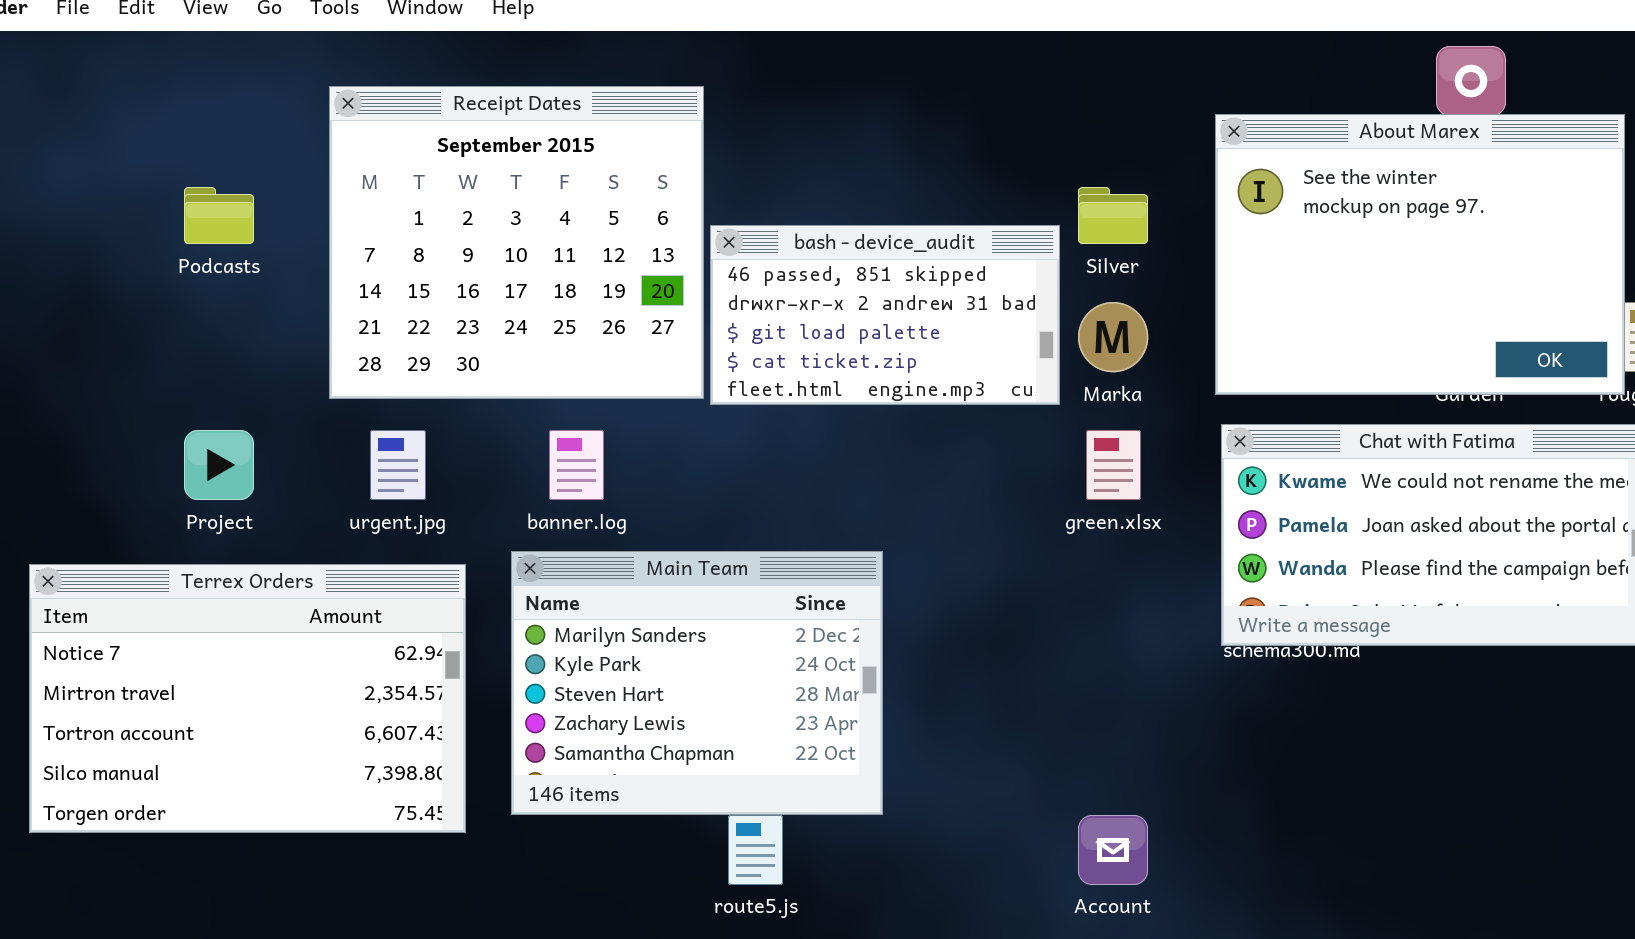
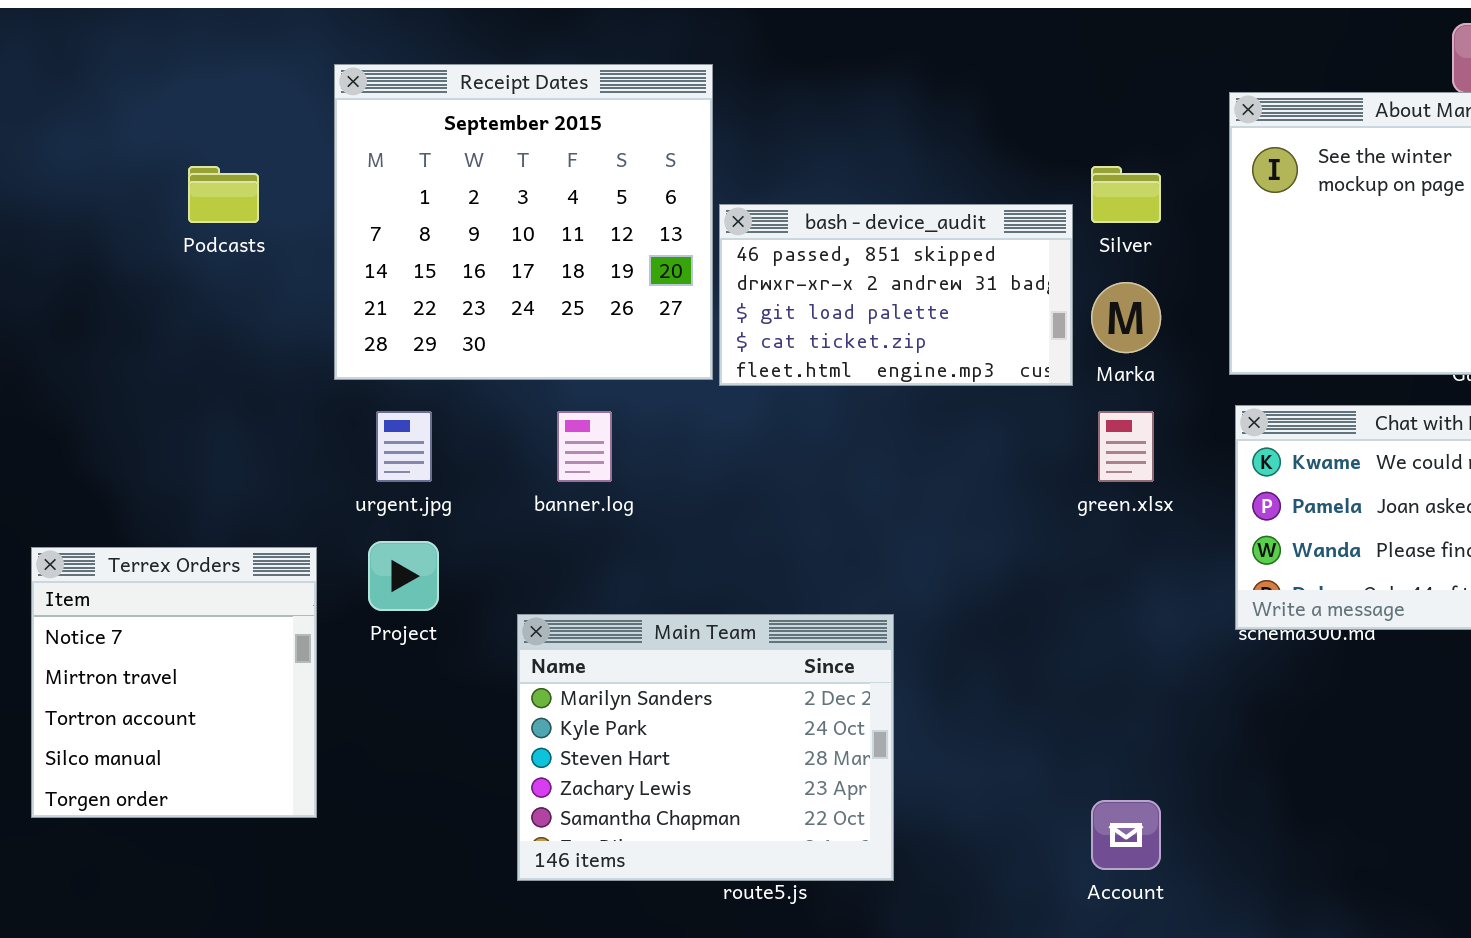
Project: [184,430,254,500] -> [368,541,439,611], moved
Main Team: [511,551,883,815] -> [517,614,894,881], moved
Terrex Orders: [29,564,466,833] -> [31,547,317,818], resized

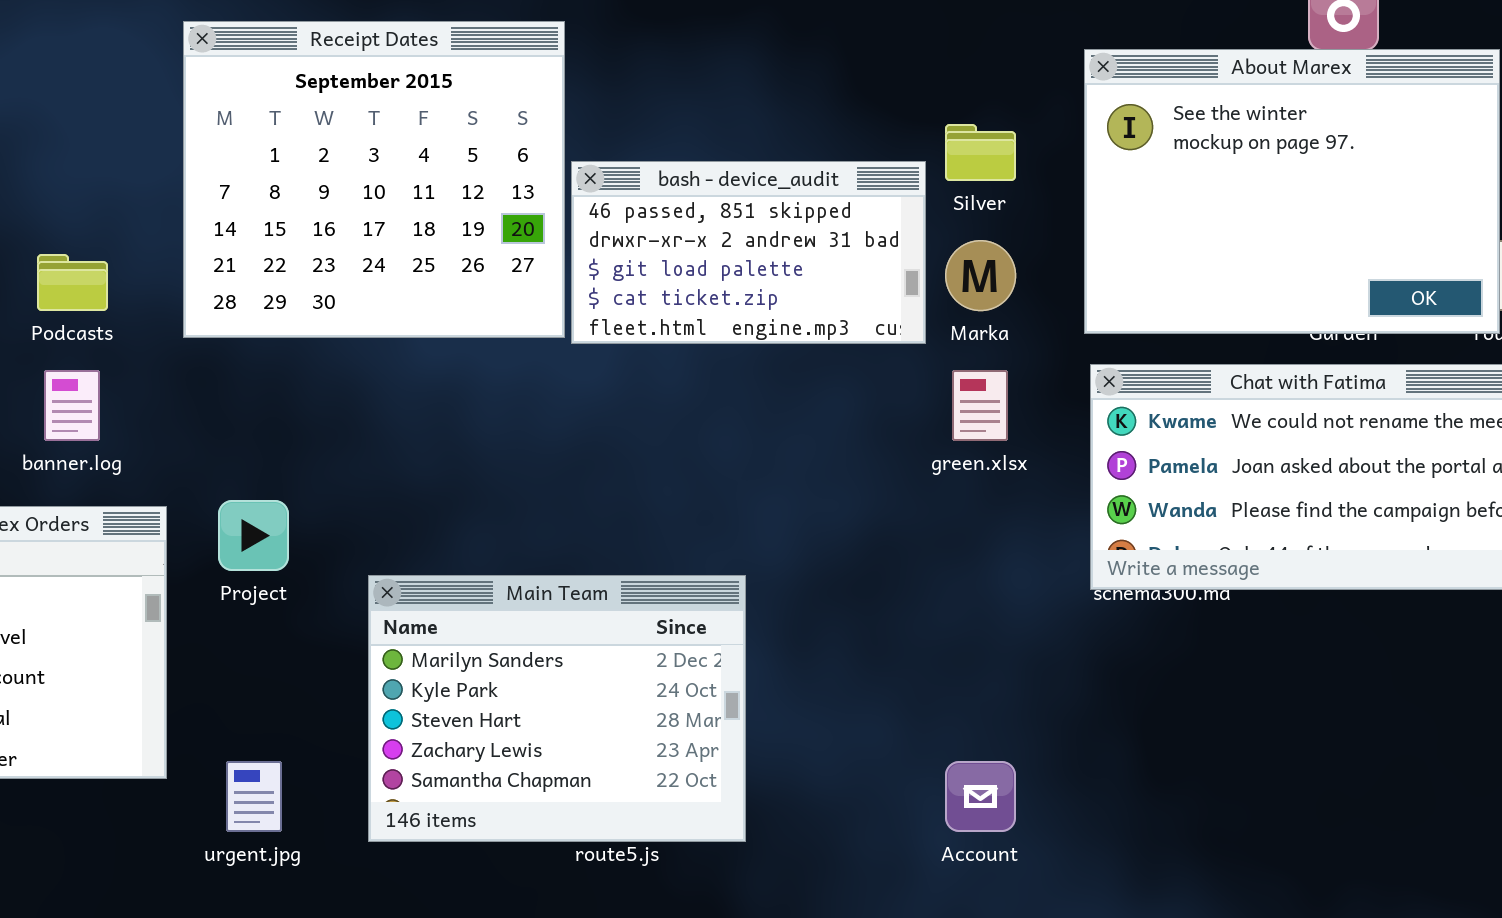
Podcasts: [188,166,259,223] -> [37,254,108,311], moved
urgent.jpg: [376,411,432,482] -> [226,761,282,832], moved
banner.log: [557,411,612,482] -> [44,370,100,441], moved

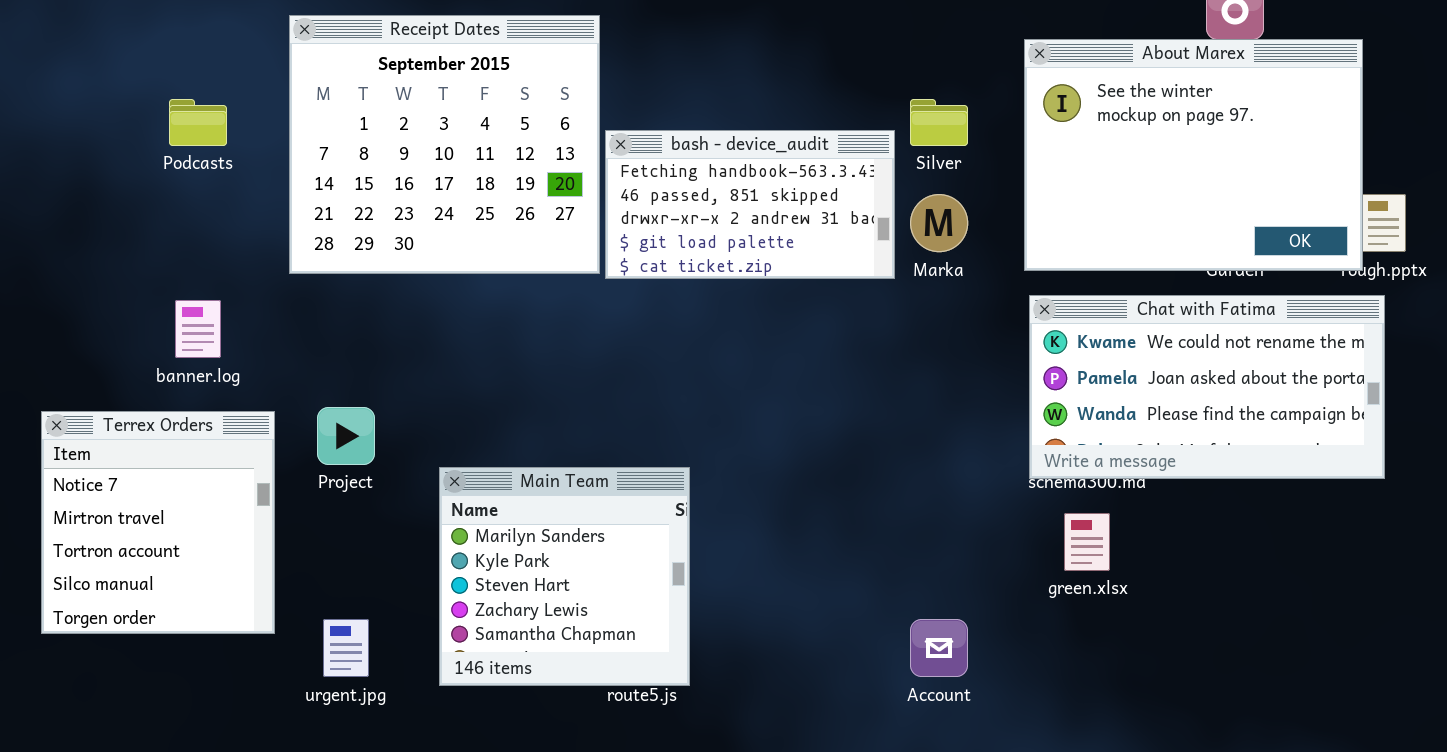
bash - device_audit: [571,161,926,344] -> [605,130,895,279], scrolled up 1 row
Podcasts: [37,254,108,311] -> [169,99,227,146], moved
green.xlsx: [952,370,1008,441] -> [1064,513,1110,571], moved
Main Team: [368,575,746,842] -> [439,467,690,686], resized

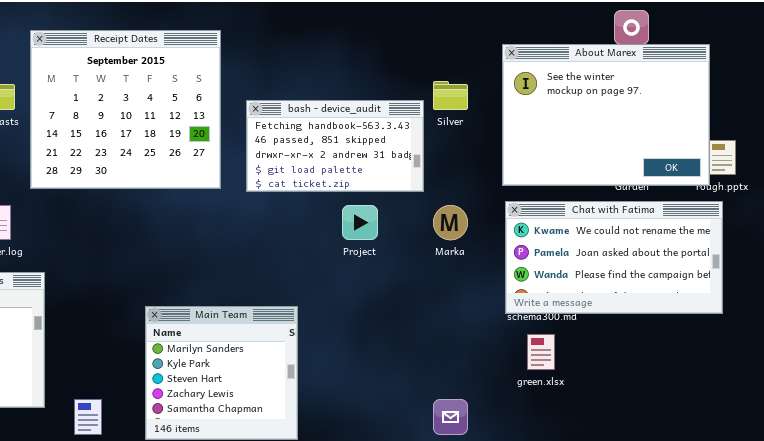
Receipt Dates: [289,15,600,274] -> [30,30,221,189], moved
Marka: [910,194,968,252] -> [433,205,468,240], moved
Project: [317,407,375,465] -> [342,205,378,240], moved

